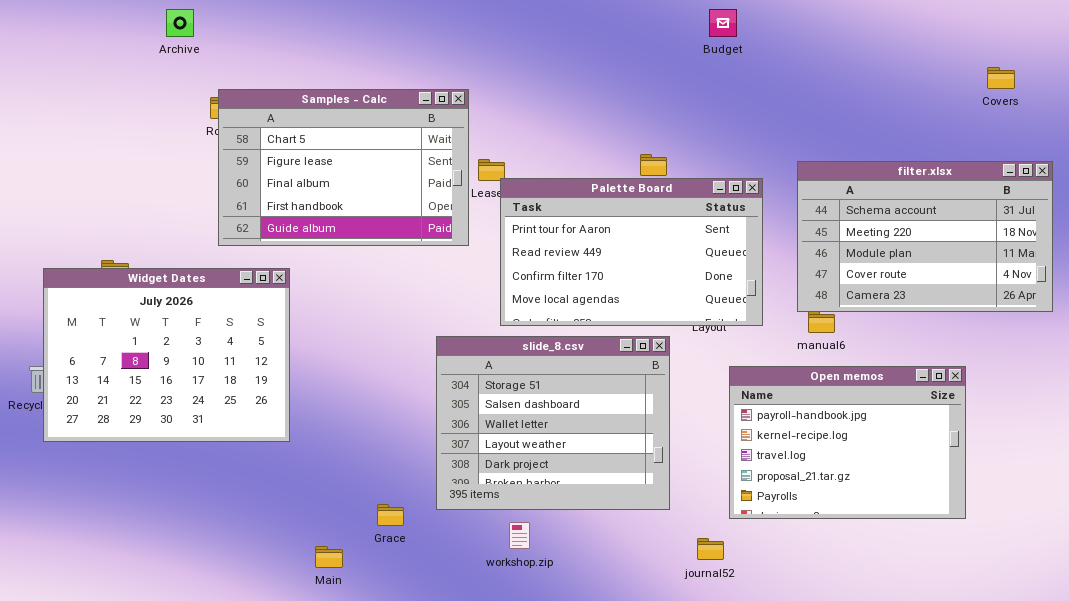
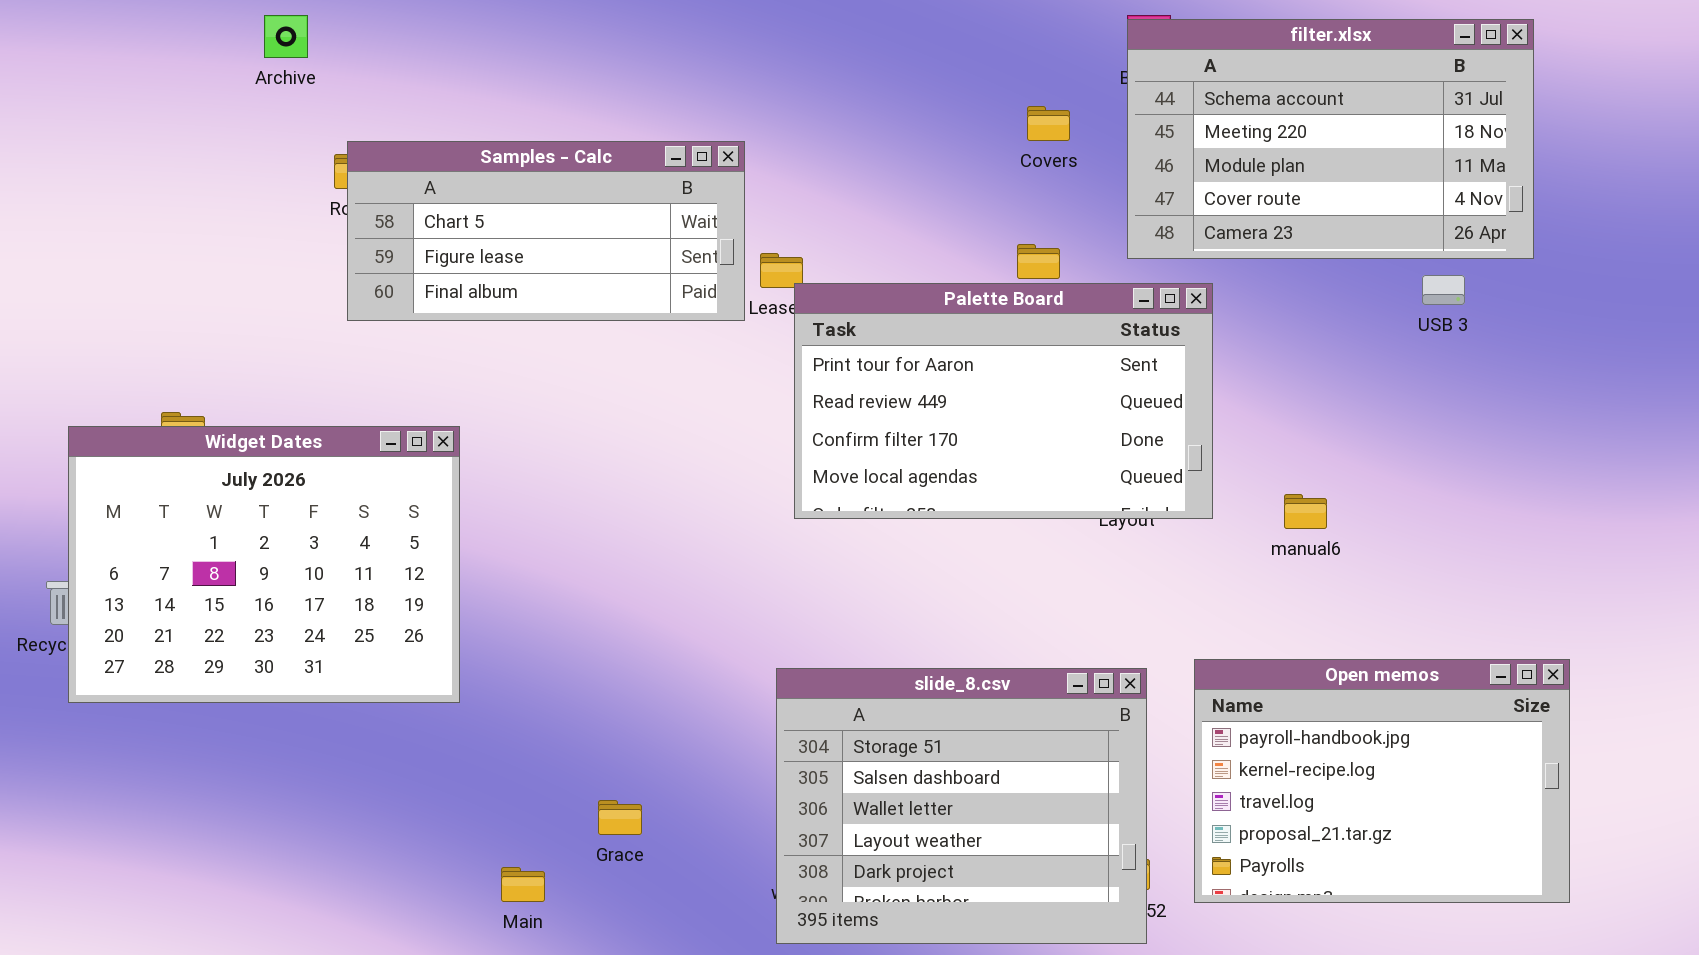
Covers: [987,67,1015,89] -> [1027,106,1070,141], moved
Samples - Calc: [218,89,469,246] -> [347,141,745,321], resized
filter.xlsx: [797,161,1053,312] -> [1127,19,1534,259], moved
slide_8.csv: [436,336,670,510] -> [776,668,1147,944], moved
Open memos: [729,366,966,519] -> [1194,659,1570,903], moved

